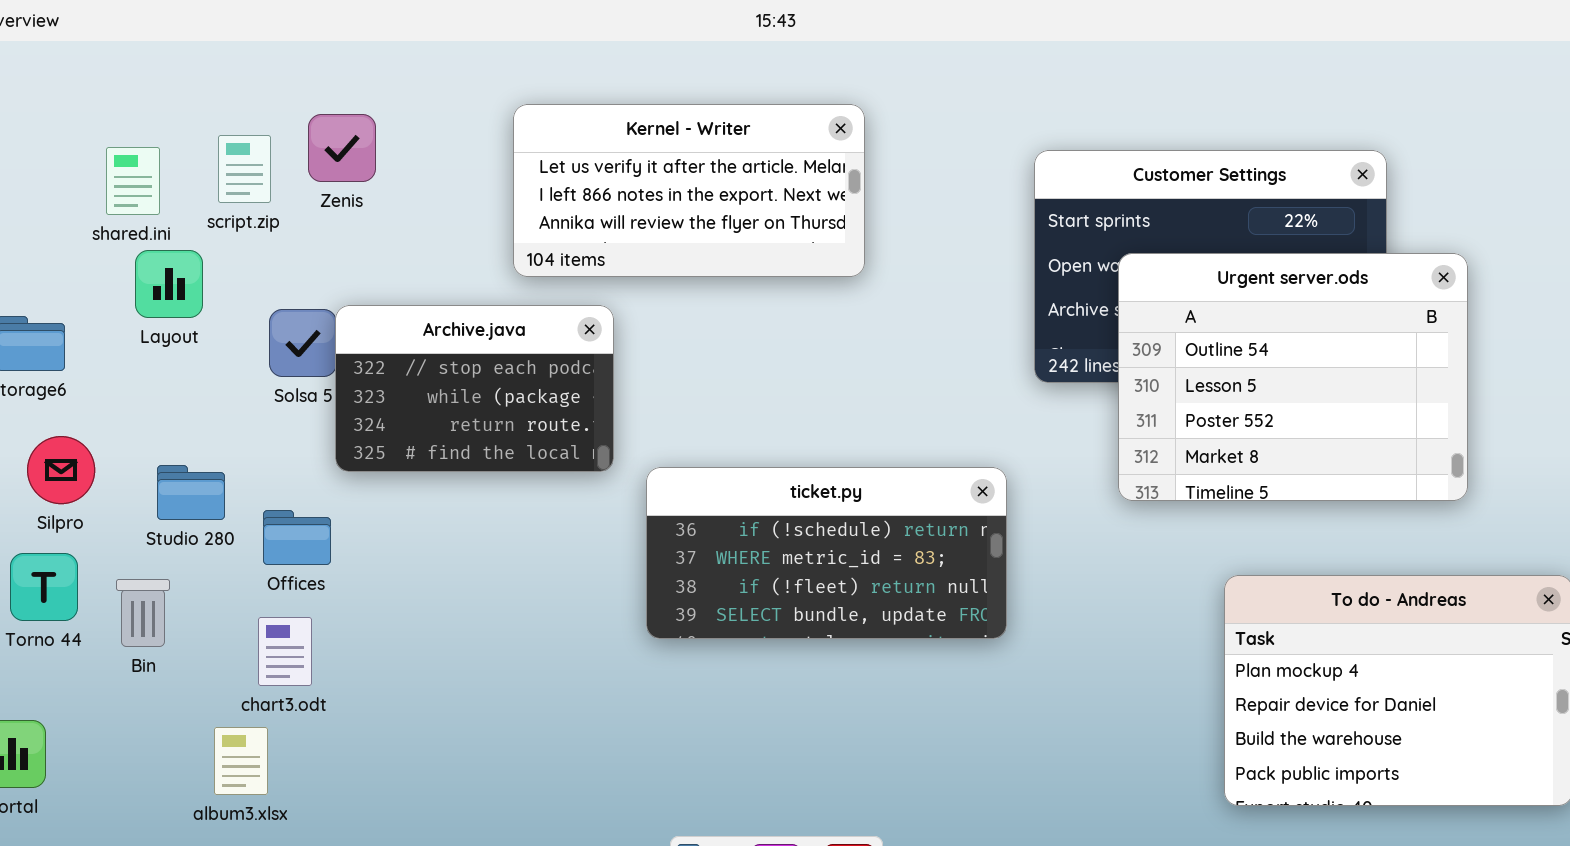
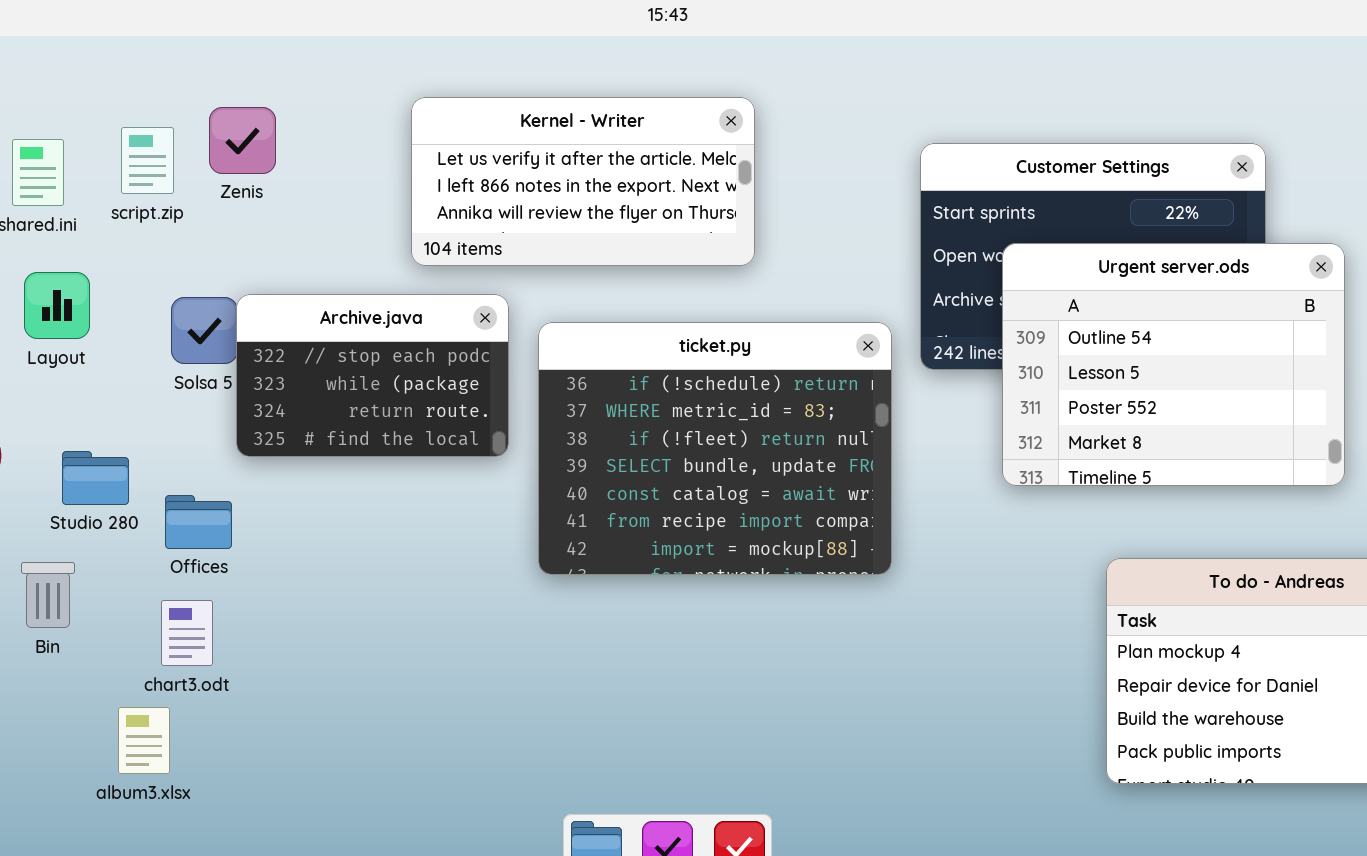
Layout: [135,250,203,318] -> [24,272,90,339], moved
ticket.py: [646,467,1007,639] -> [538,322,892,575], moved, resized

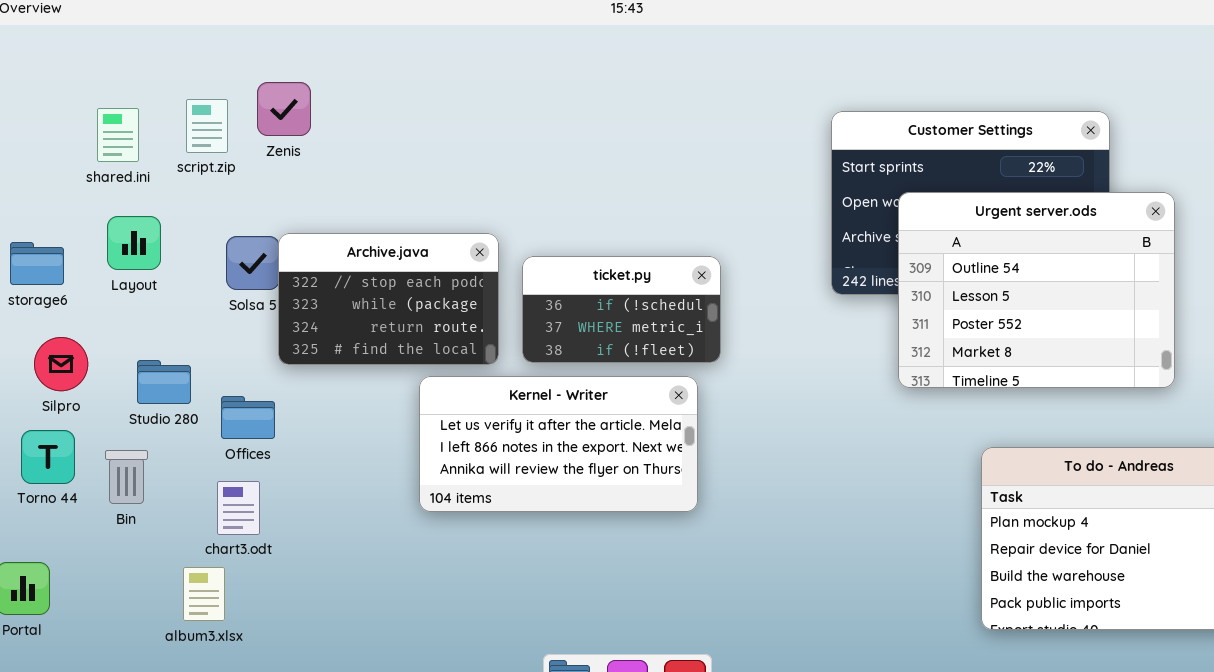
Kernel - Writer: [411,97,755,266] -> [419,376,698,512], moved
ticket.py: [538,322,892,575] -> [522,256,721,363], resized

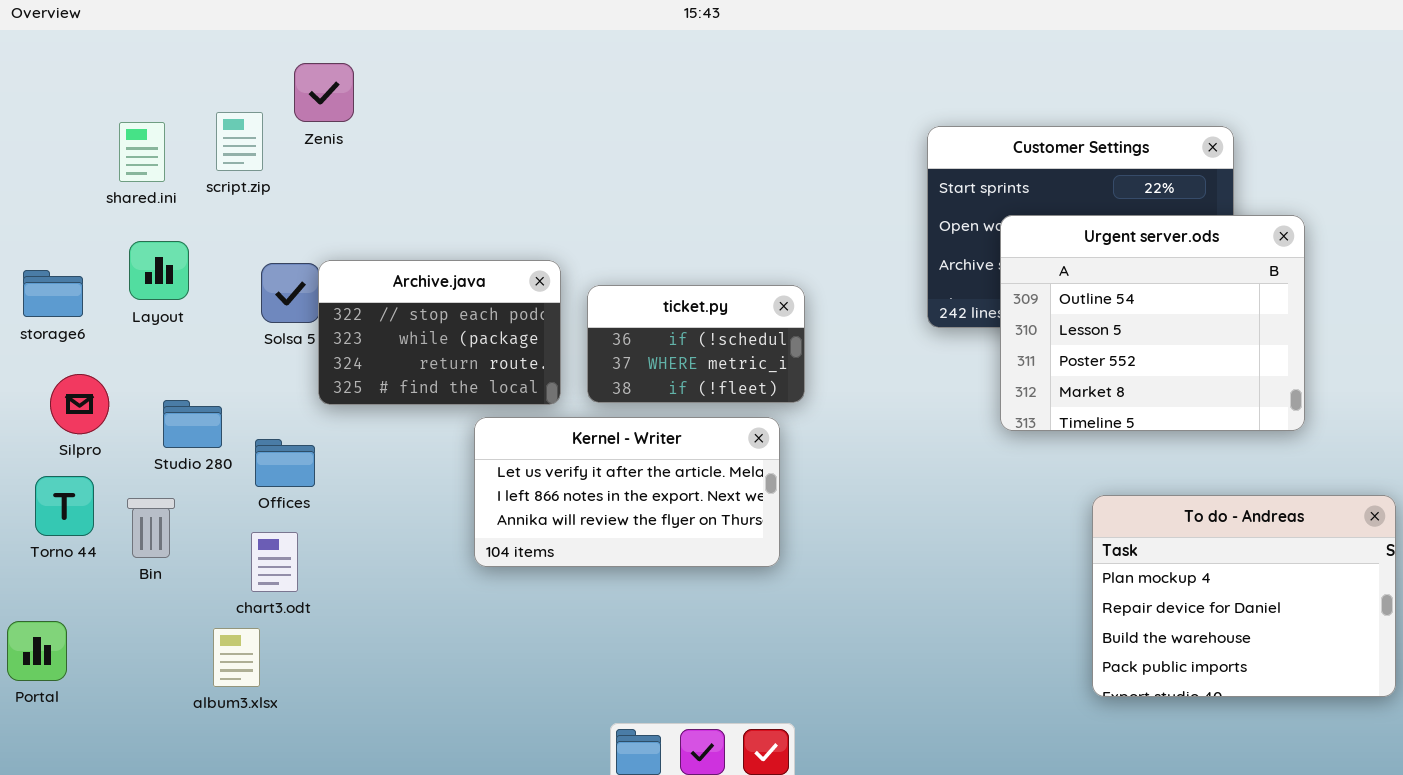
Zenis: [257,82,311,136] -> [294,63,354,122], moved

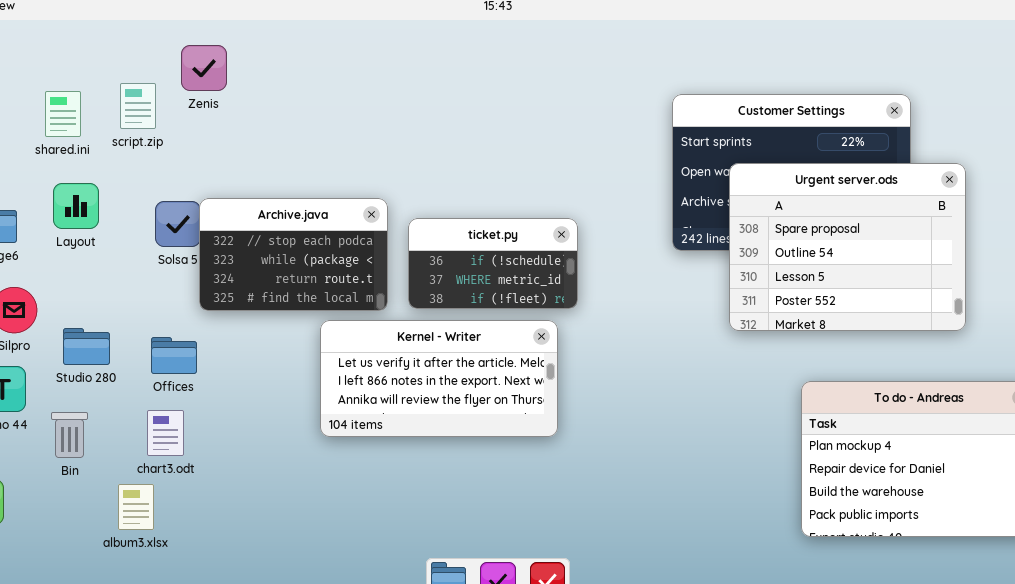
Urgent server.ods: [1000,215,1305,431] -> [729,163,966,331], scrolled up 1 row
Studio 280: [163,400,222,448] -> [63,328,110,365], moved
Bin: [127,498,175,558] -> [51,412,88,458], moved

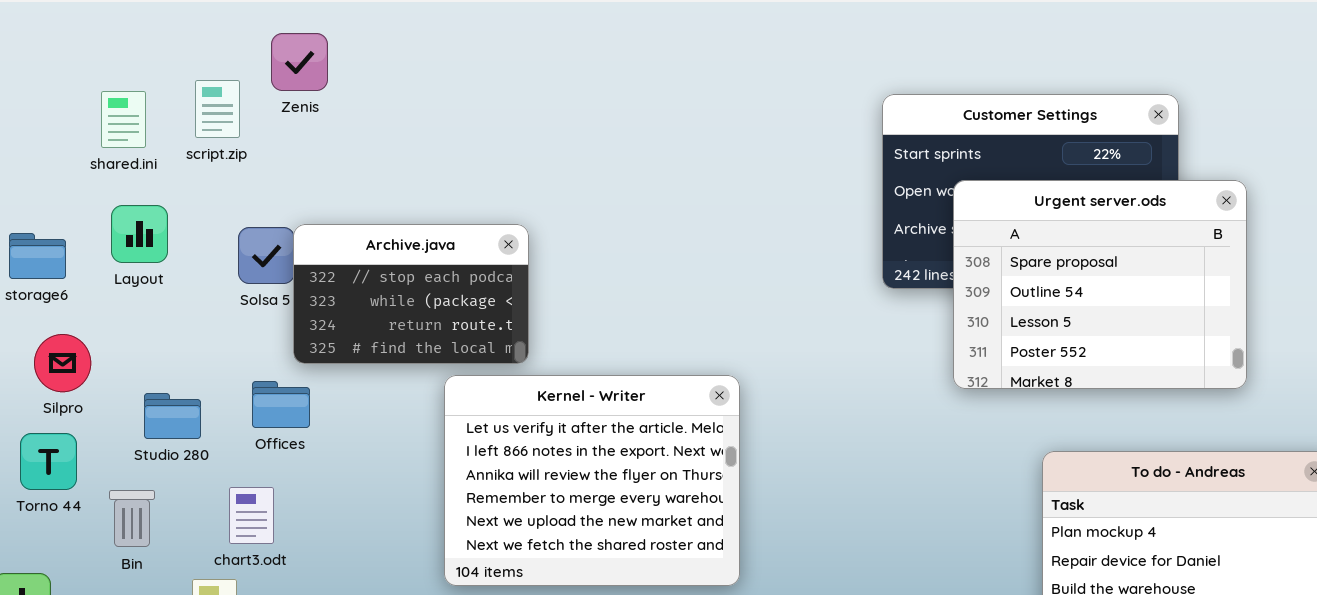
ticket.py: [408,218,578,309] -> none, closed
Kernel - Writer: [320,320,558,437] -> [444,375,740,586], resized
Studio 280: [63,328,110,365] -> [144,393,201,439], moved
Offices: [151,337,197,374] -> [252,381,310,428], moved

